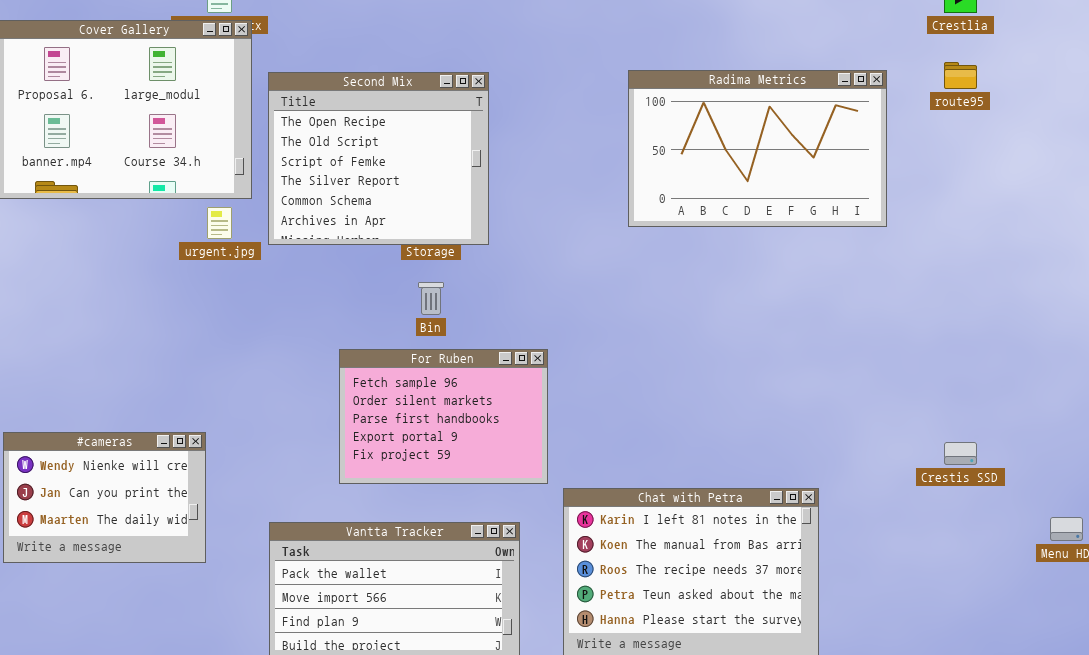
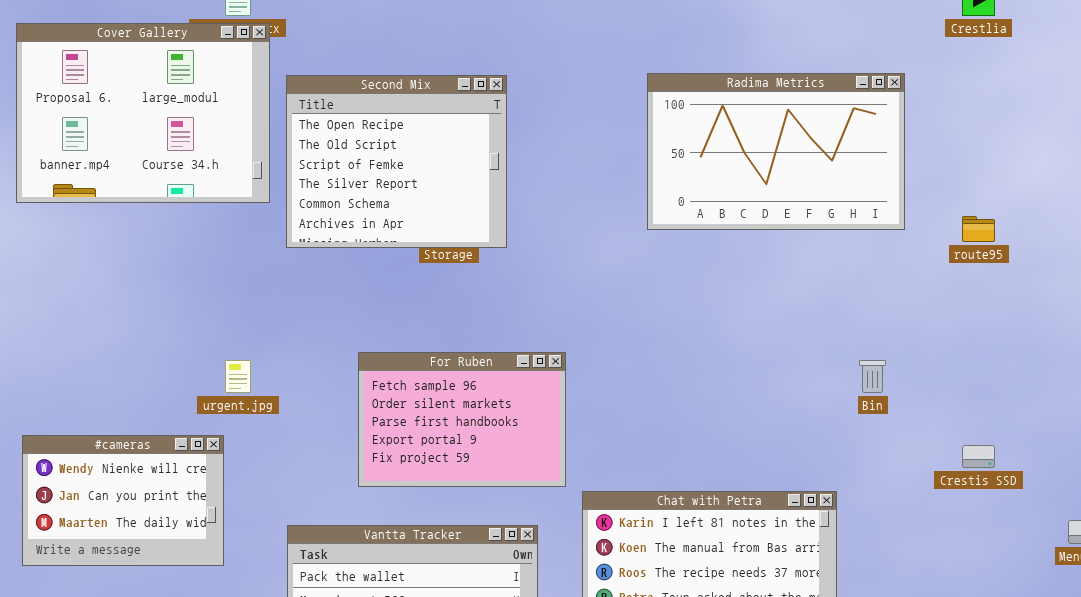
route95: [944,62,977,89] -> [962,216,995,242], moved
urgent.jpg: [207,207,232,239] -> [225,360,251,393], moved
Bin: [418,282,444,315] -> [859,360,886,393], moved

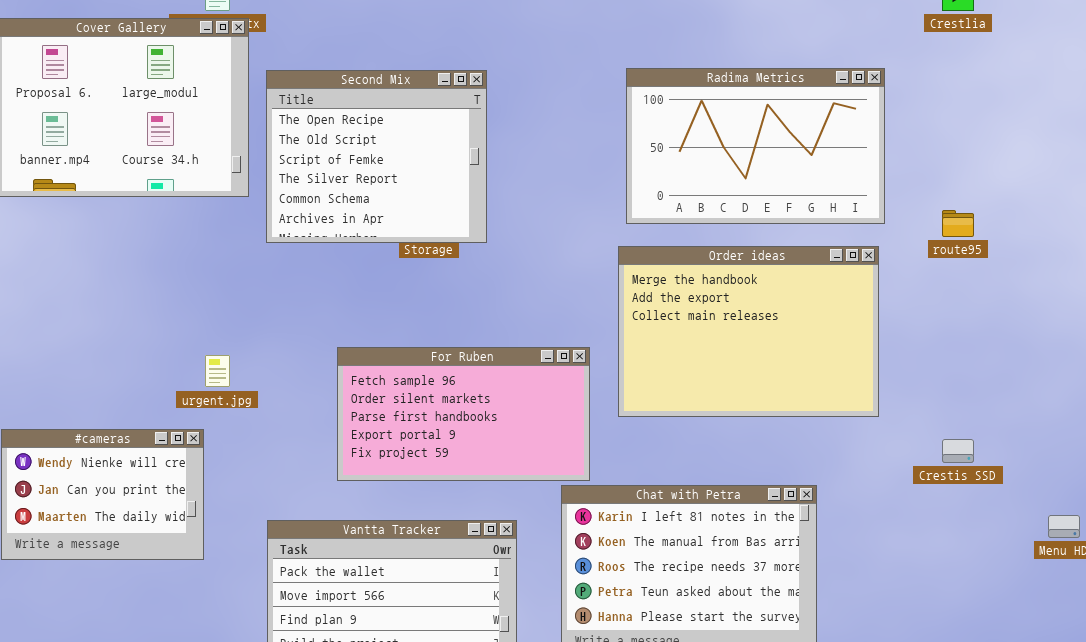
Order ideas: none -> [618,246,879,417], opened
For Ruben: [358,352,566,487] -> [337,347,590,481], resized

